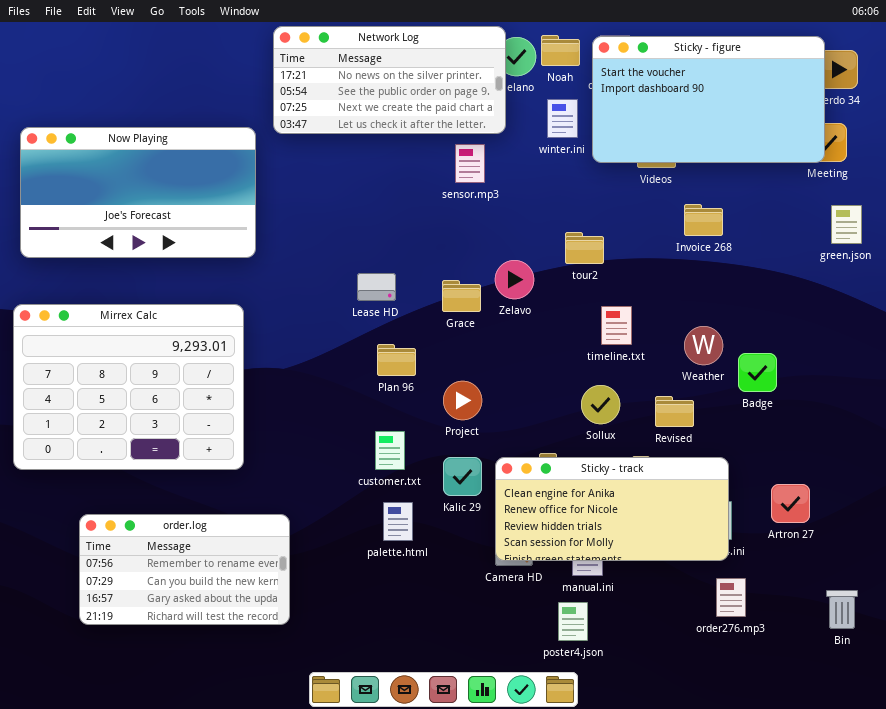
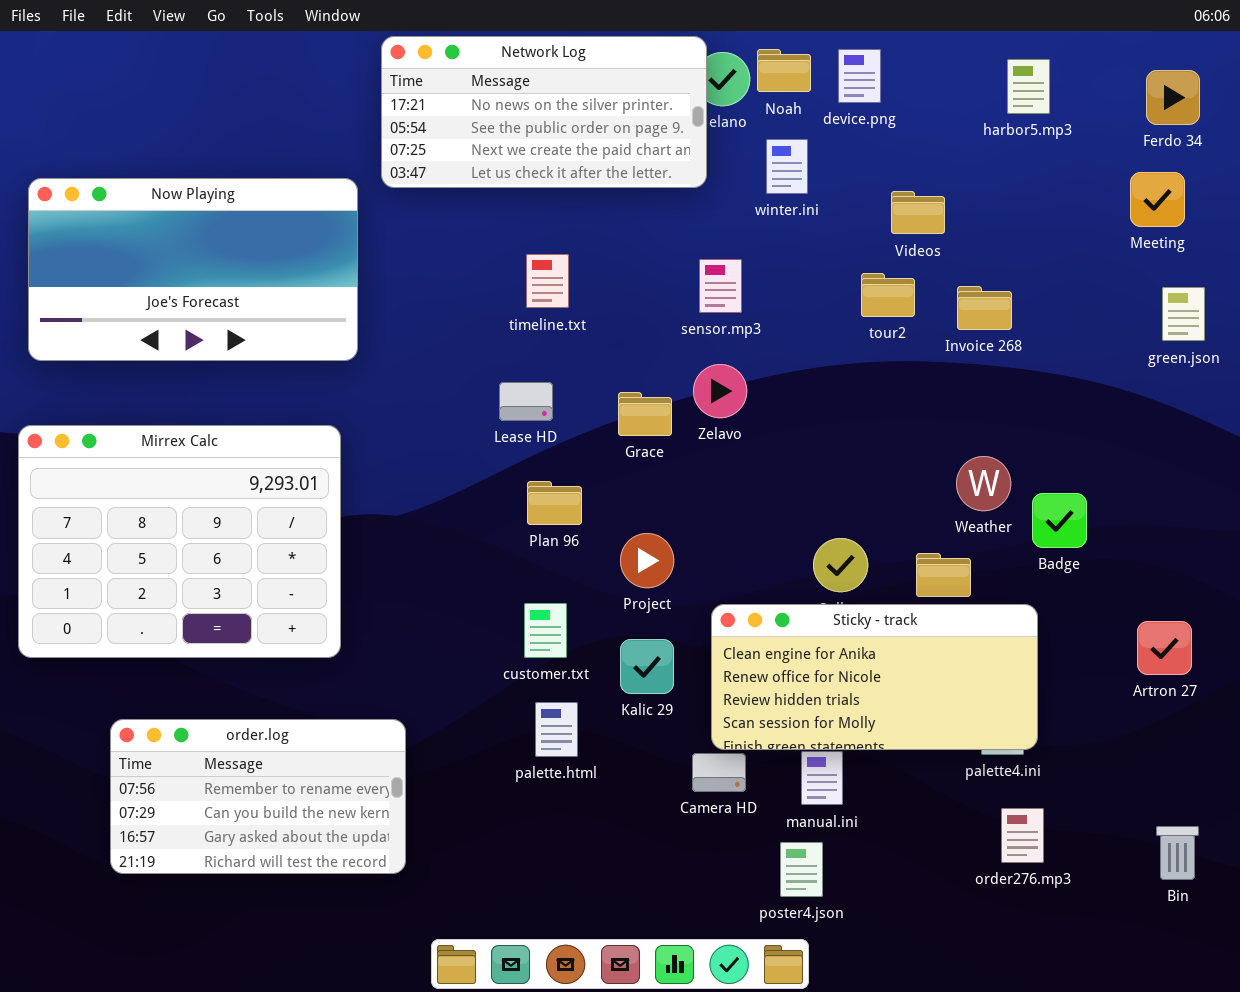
Sticky - figure: [592,36,825,163] -> none, closed
sensor.mp3: [455,144,485,183] -> [699,259,742,313], moved
tour2: [565,232,604,264] -> [861,273,915,317], moved
timeline.txt: [601,306,632,345] -> [526,254,569,308], moved
Sticky - track: [495,457,729,561] -> [711,604,1038,750], moved
Artron 27: [771,484,810,523] -> [1137,621,1192,675], moved

